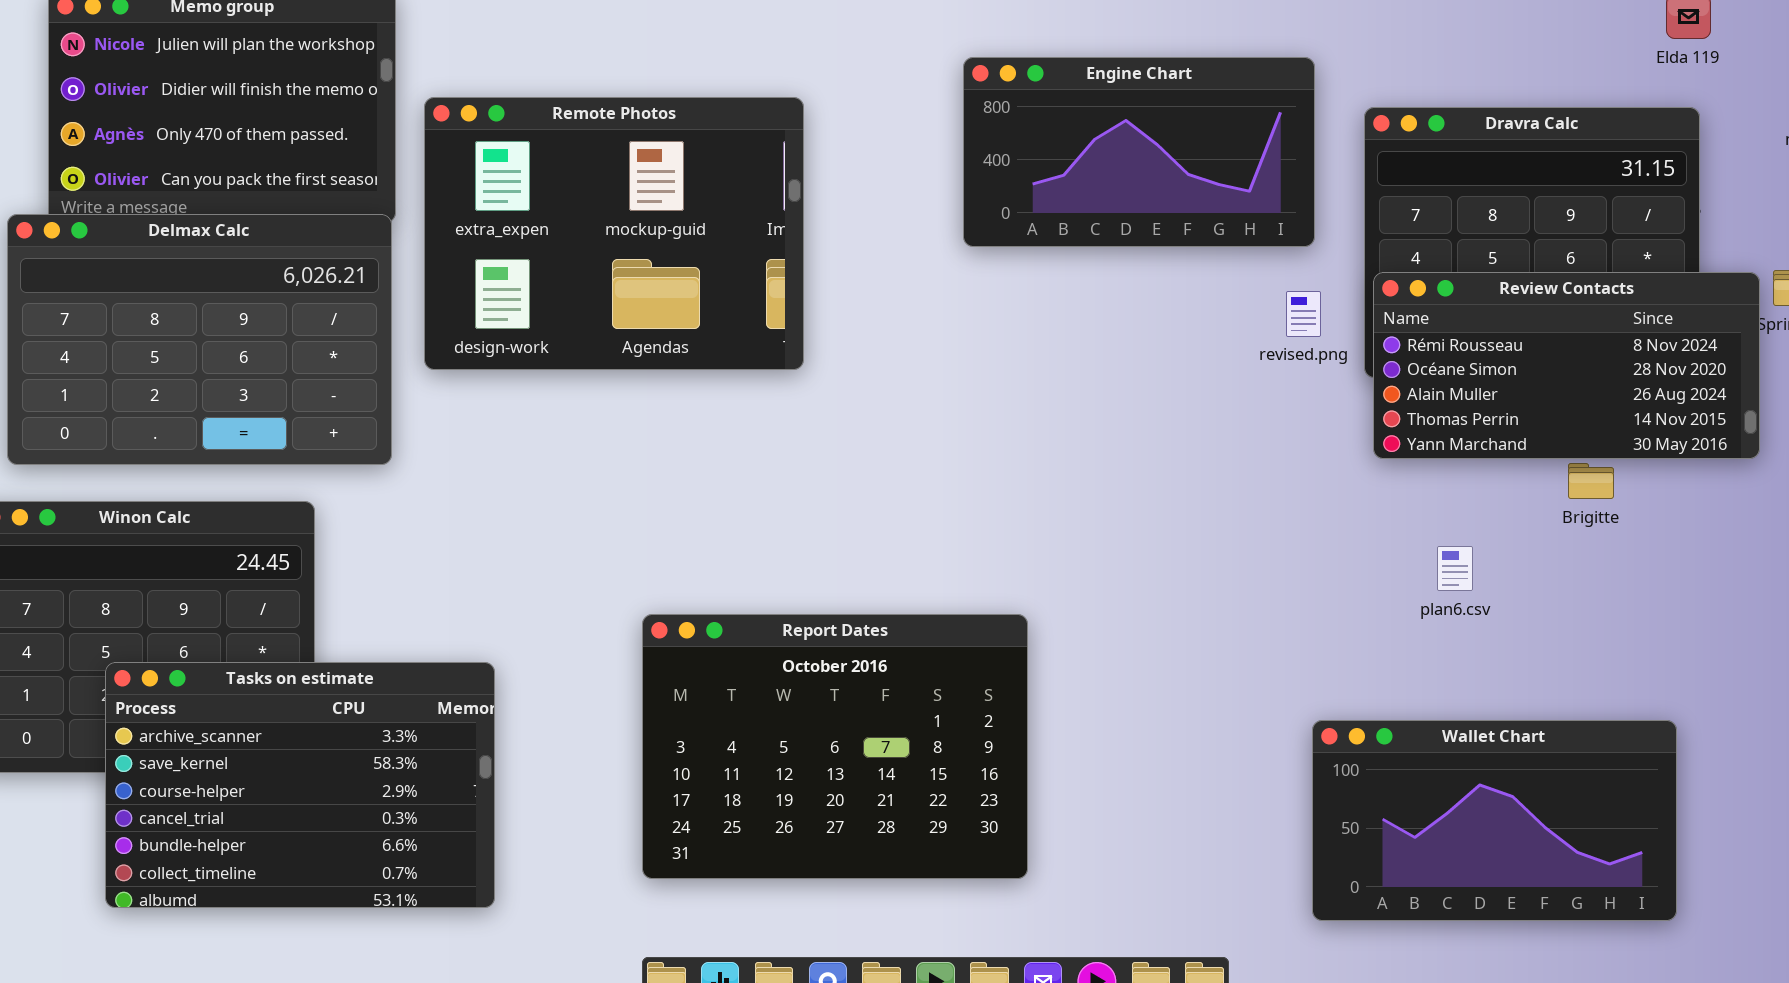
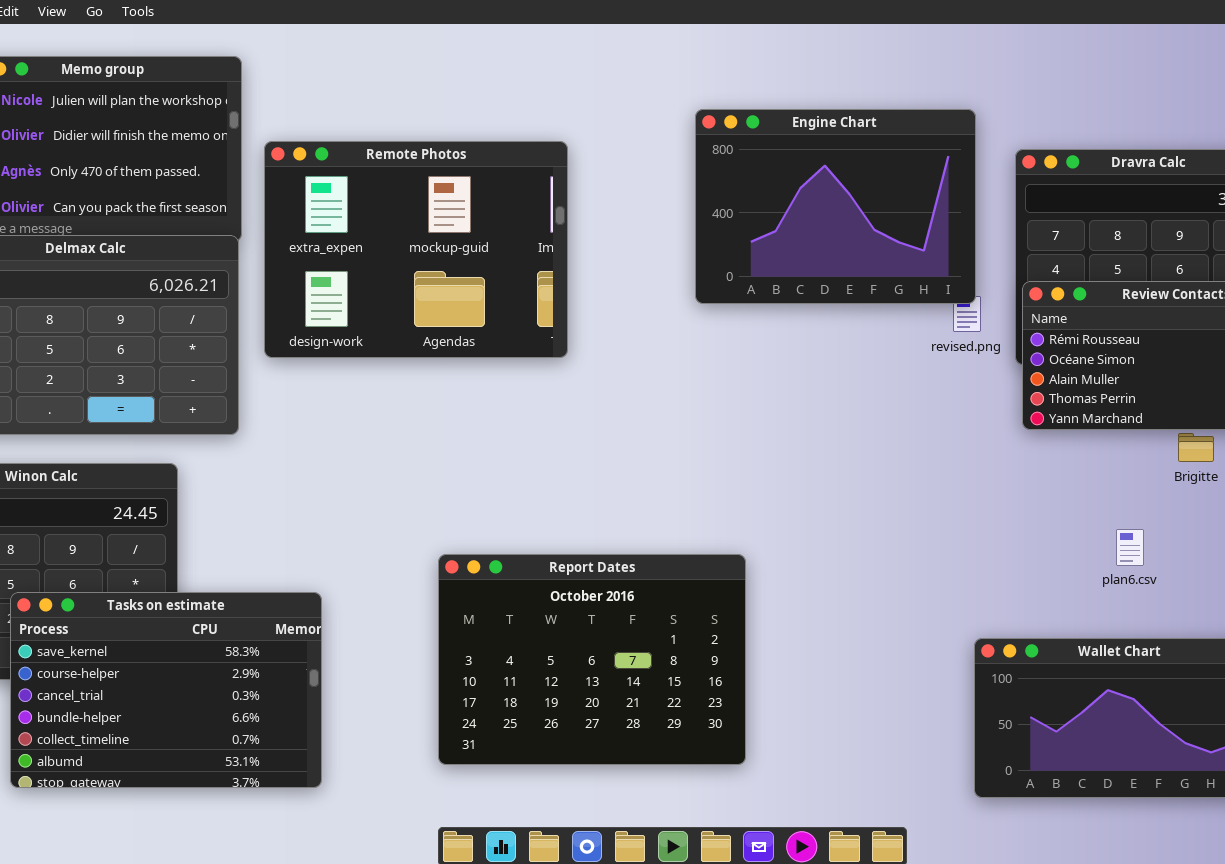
Engine Chart: [963,57,1315,247] -> [695,109,976,304], resized
plan6.csv: [1437,546,1473,591] -> [1116,529,1144,566], moved
Tasks on estimate: [105,662,495,908] -> [10,592,322,788], scrolled down 1 row

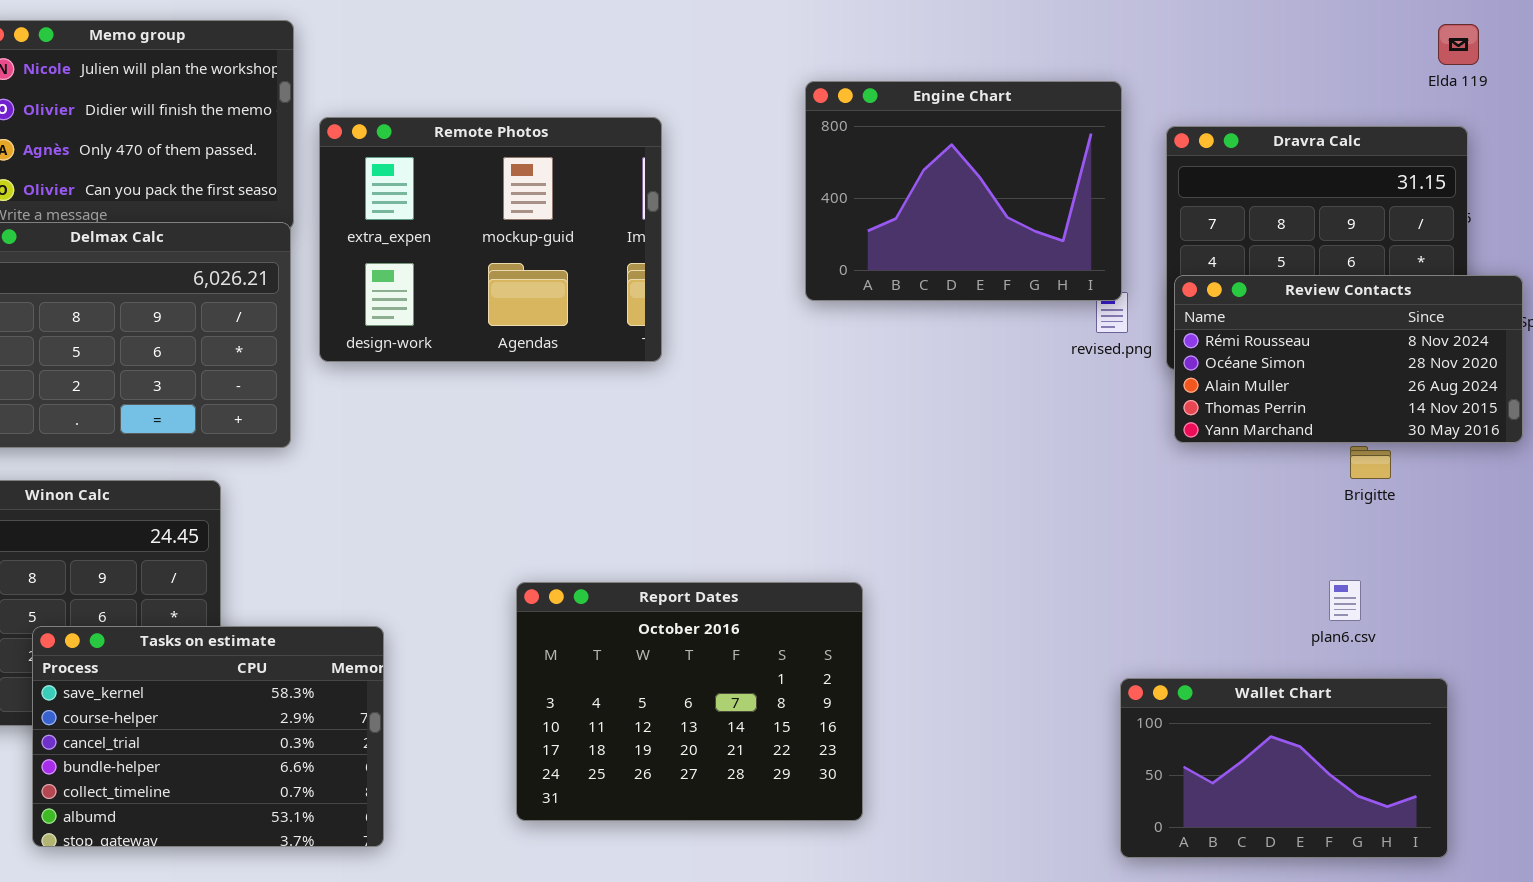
plan6.csv: [1116,529,1144,566] -> [1329,580,1361,621], moved

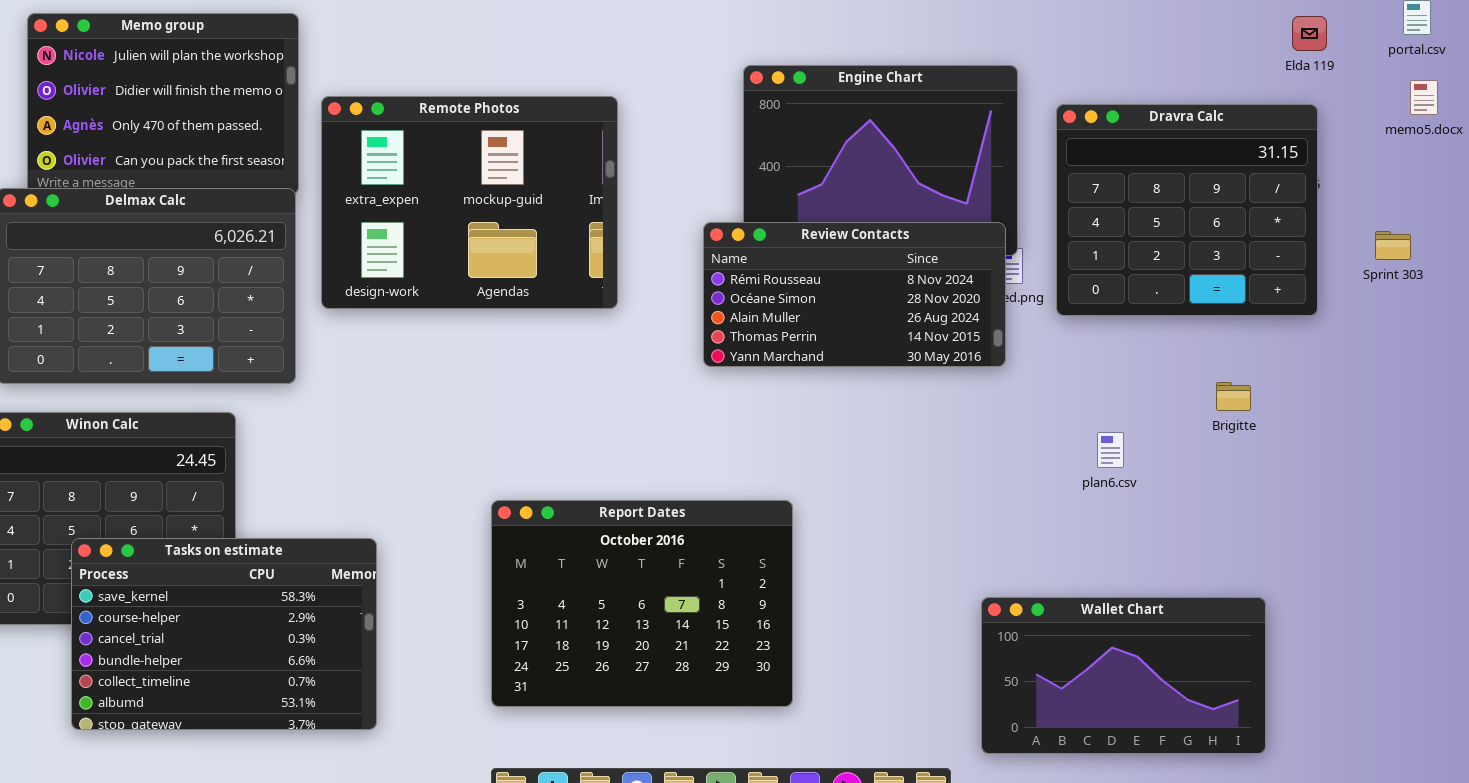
Review Contacts: [1174,275,1523,443] -> [703,222,1006,367], moved
plan6.csv: [1329,580,1361,621] -> [1097,432,1124,468], moved
Wallet Chart: [1120,678,1448,858] -> [981,597,1266,754], moved

